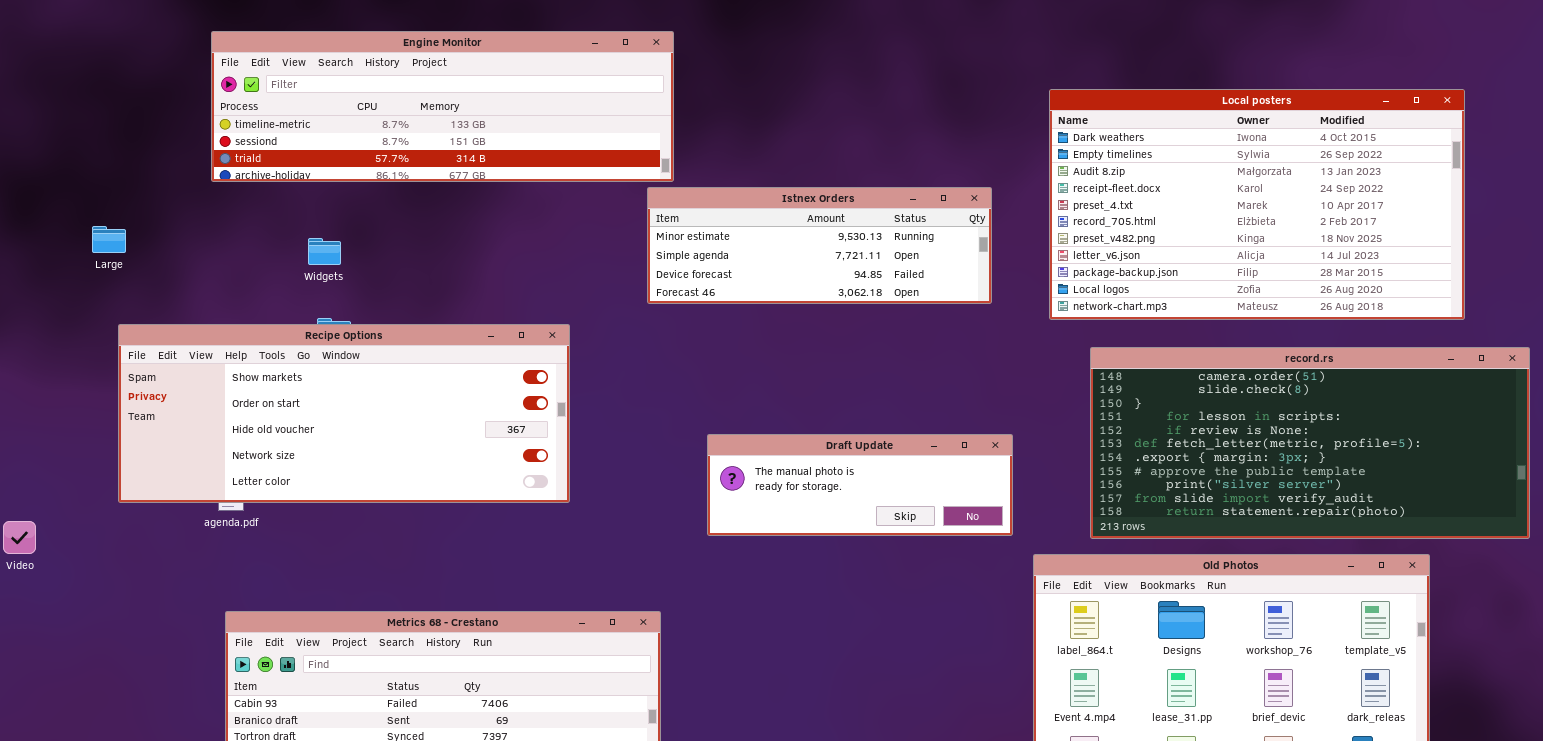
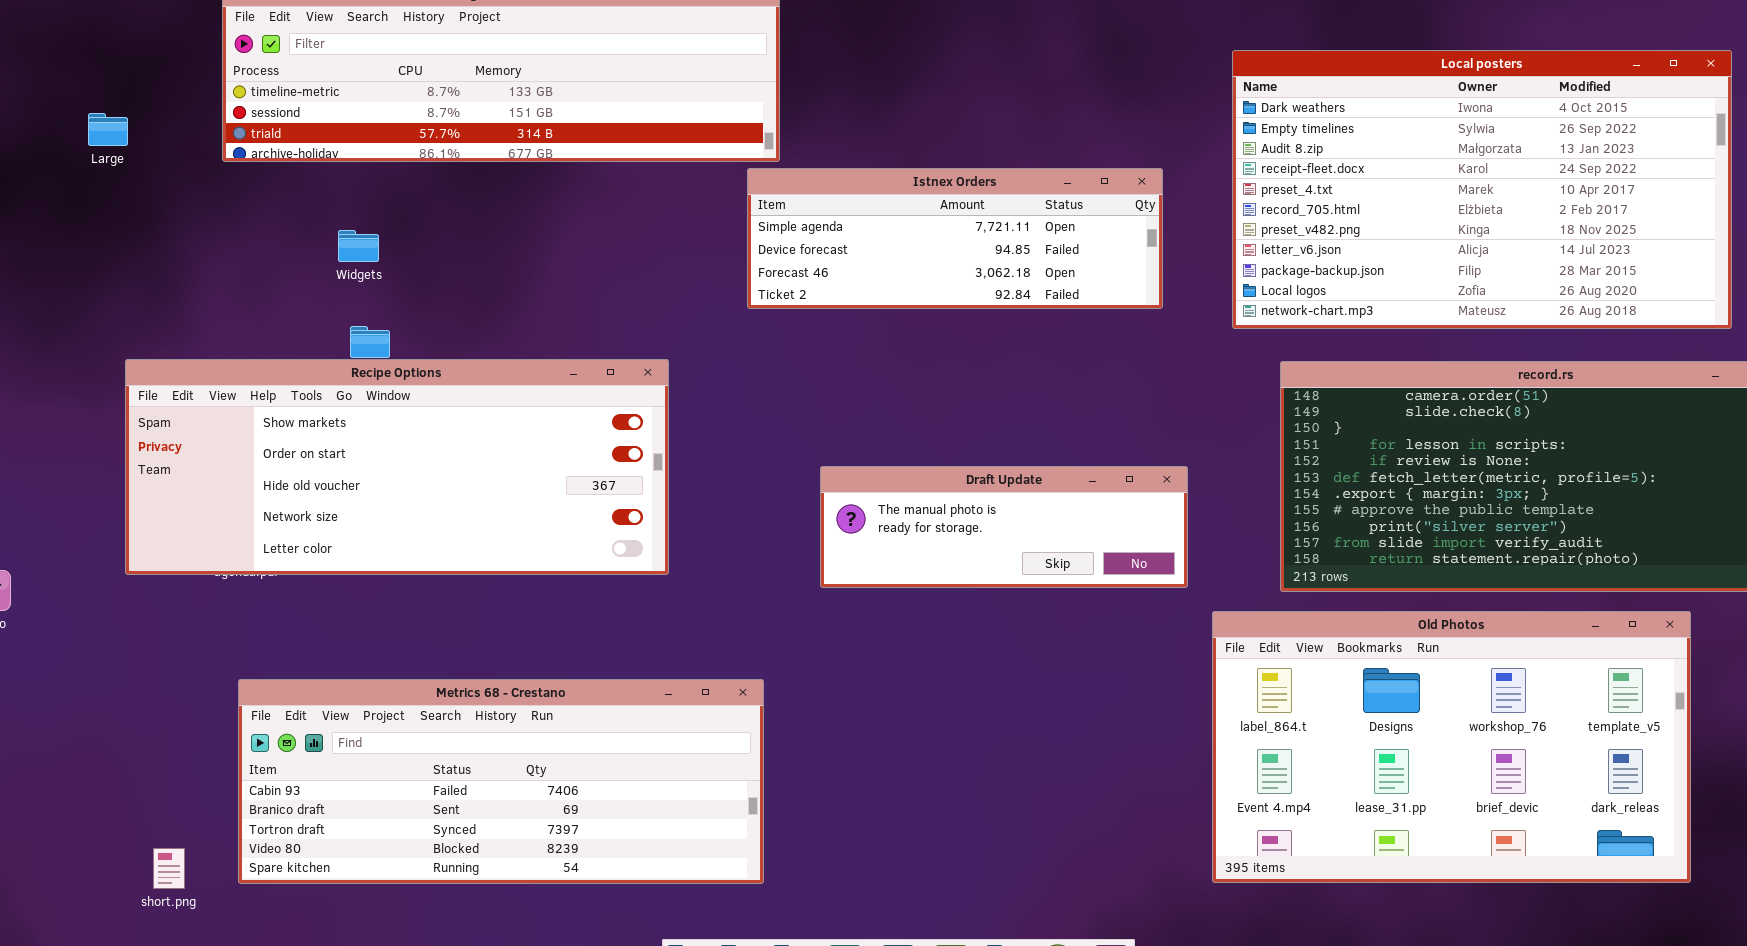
Istnex Orders: [647,187,992,304] -> [747,168,1163,309], scrolled down 1 row
Large: [92,226,126,253] -> [88,113,128,146], moved
Recipe Options: [118,324,570,503] -> [125,359,669,575], moved

